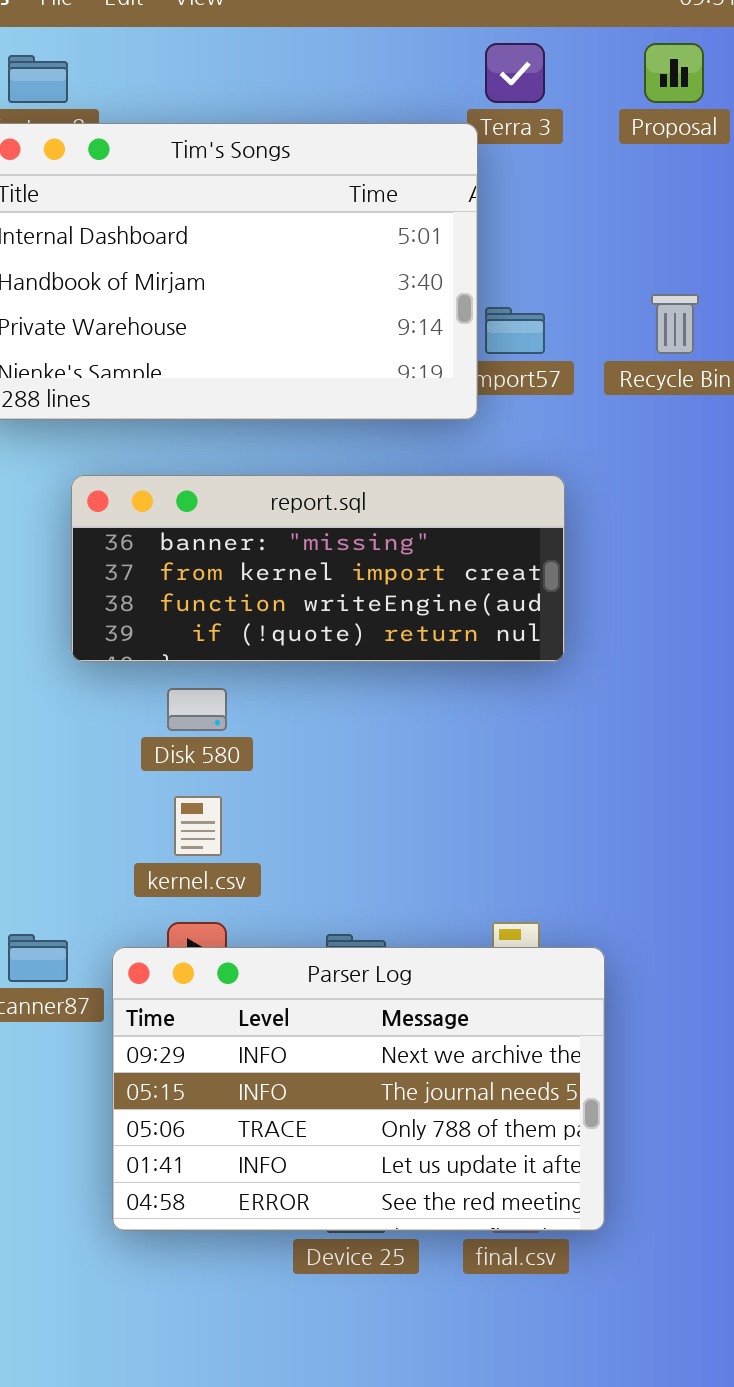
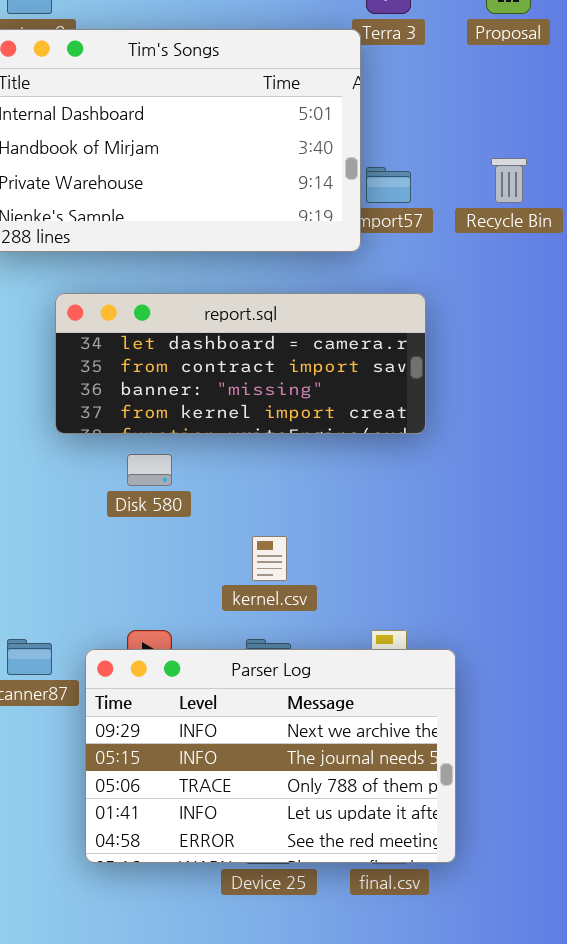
report.sql: [71,475,565,662] -> [55,293,426,434], scrolled up 2 rows
kernel.csv: [174,796,222,856] -> [252,536,287,581], moved

